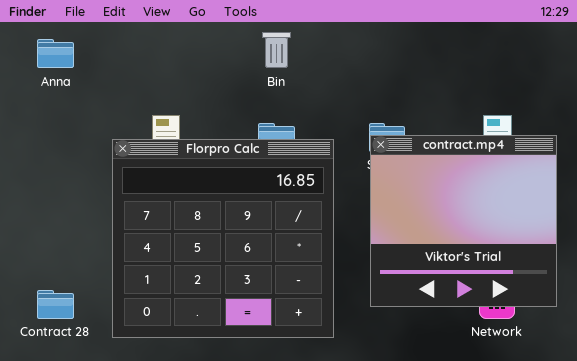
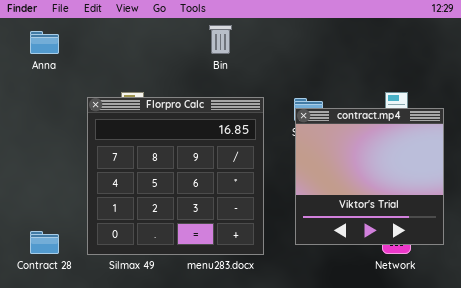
Florpro Calc: [112,139,334,338] -> [87,97,264,255], moved

